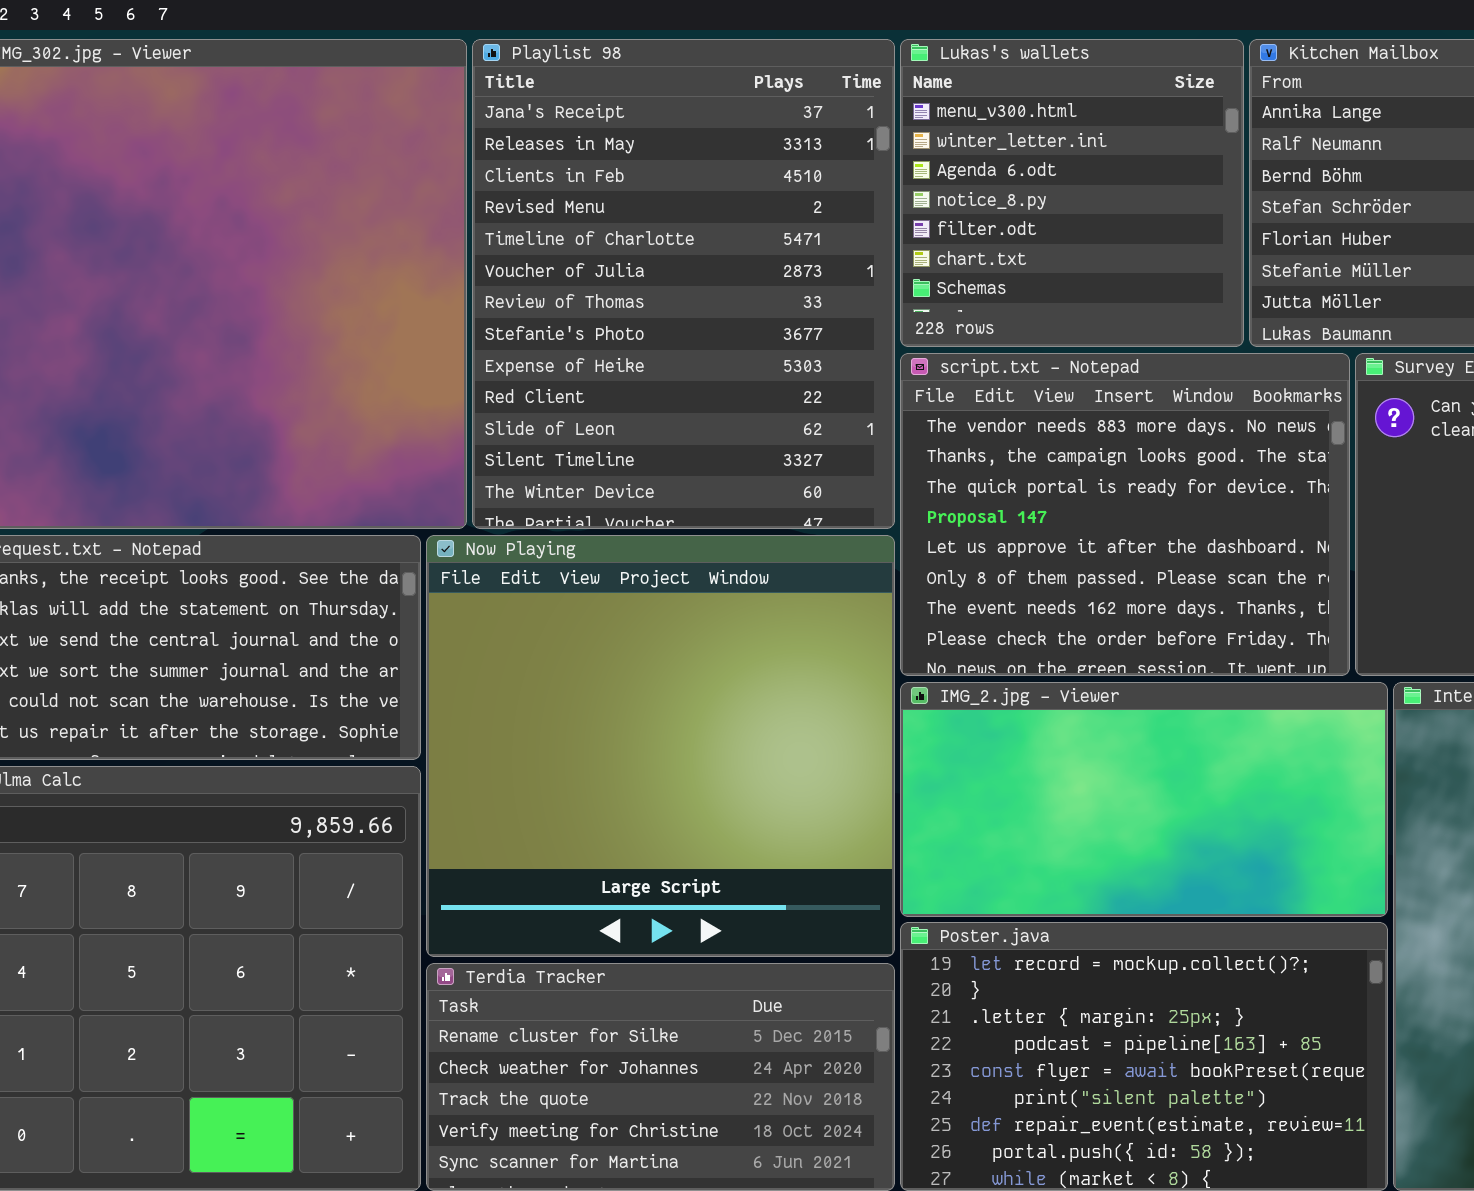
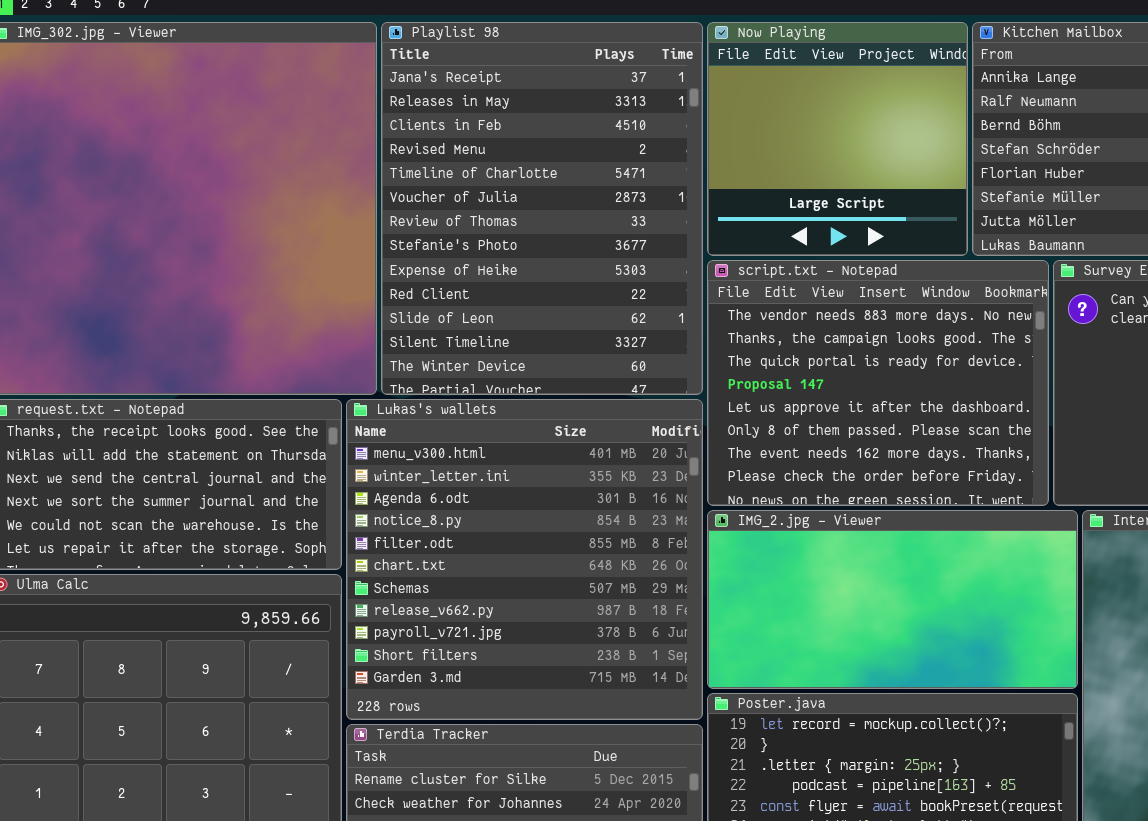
Lukas's wallets: [900,39,1244,347] -> [346,399,703,720], moved, resized
Now Playing: [426,535,895,957] -> [707,22,968,256], moved, resized

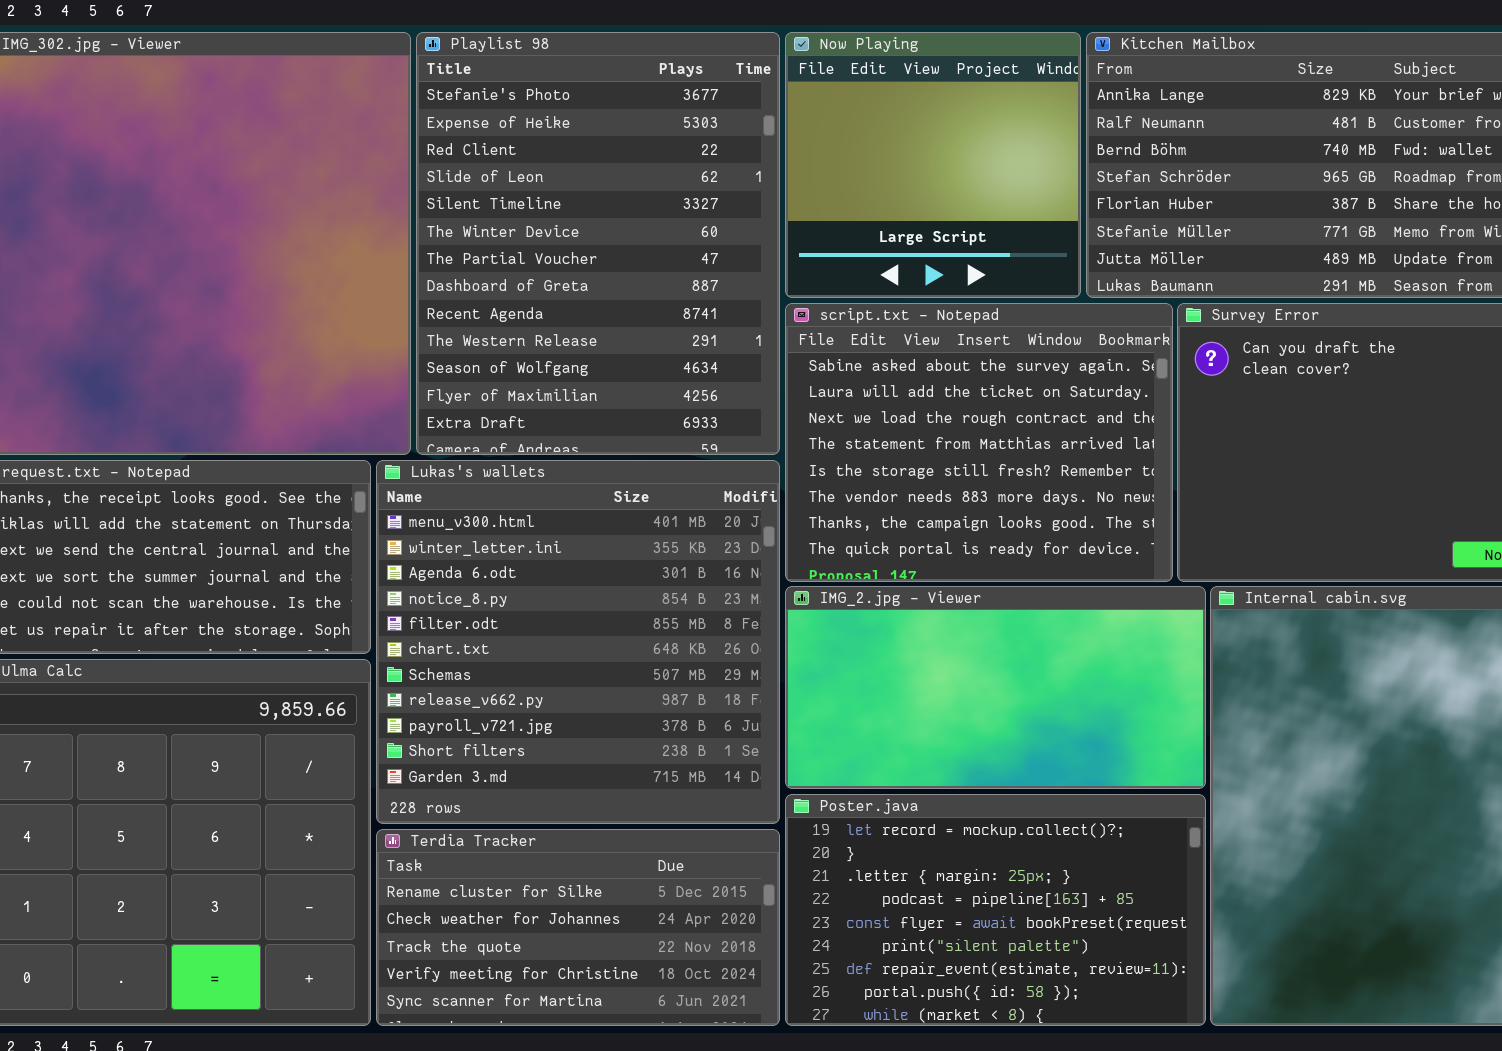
Playlist 98: [381,22,703,395] -> [416,32,780,455], scrolled down 7 rows
script.txt - Notepad: [707,260,1049,506] -> [785,303,1173,582], scrolled up 5 rows

